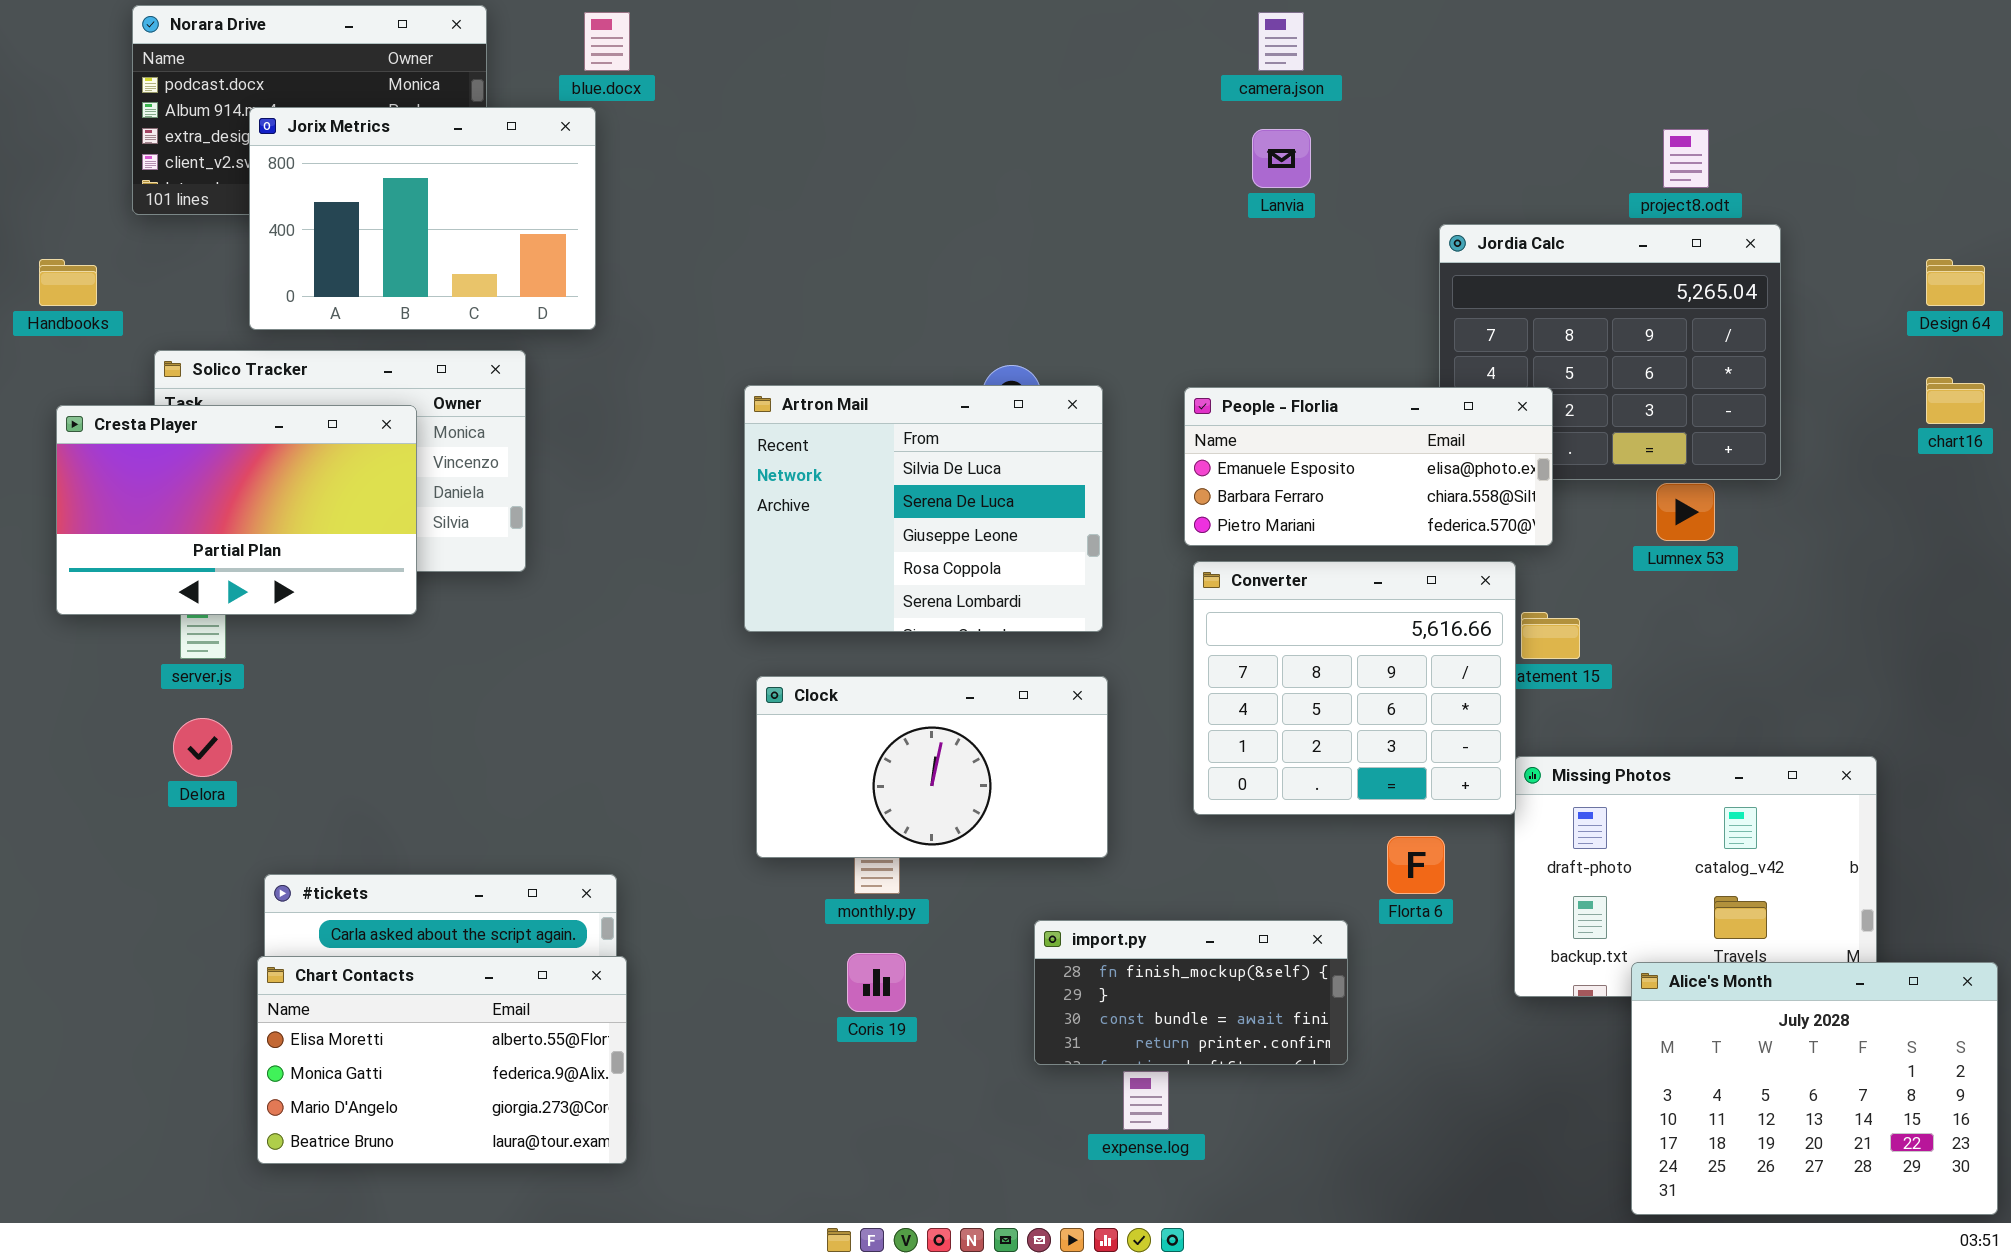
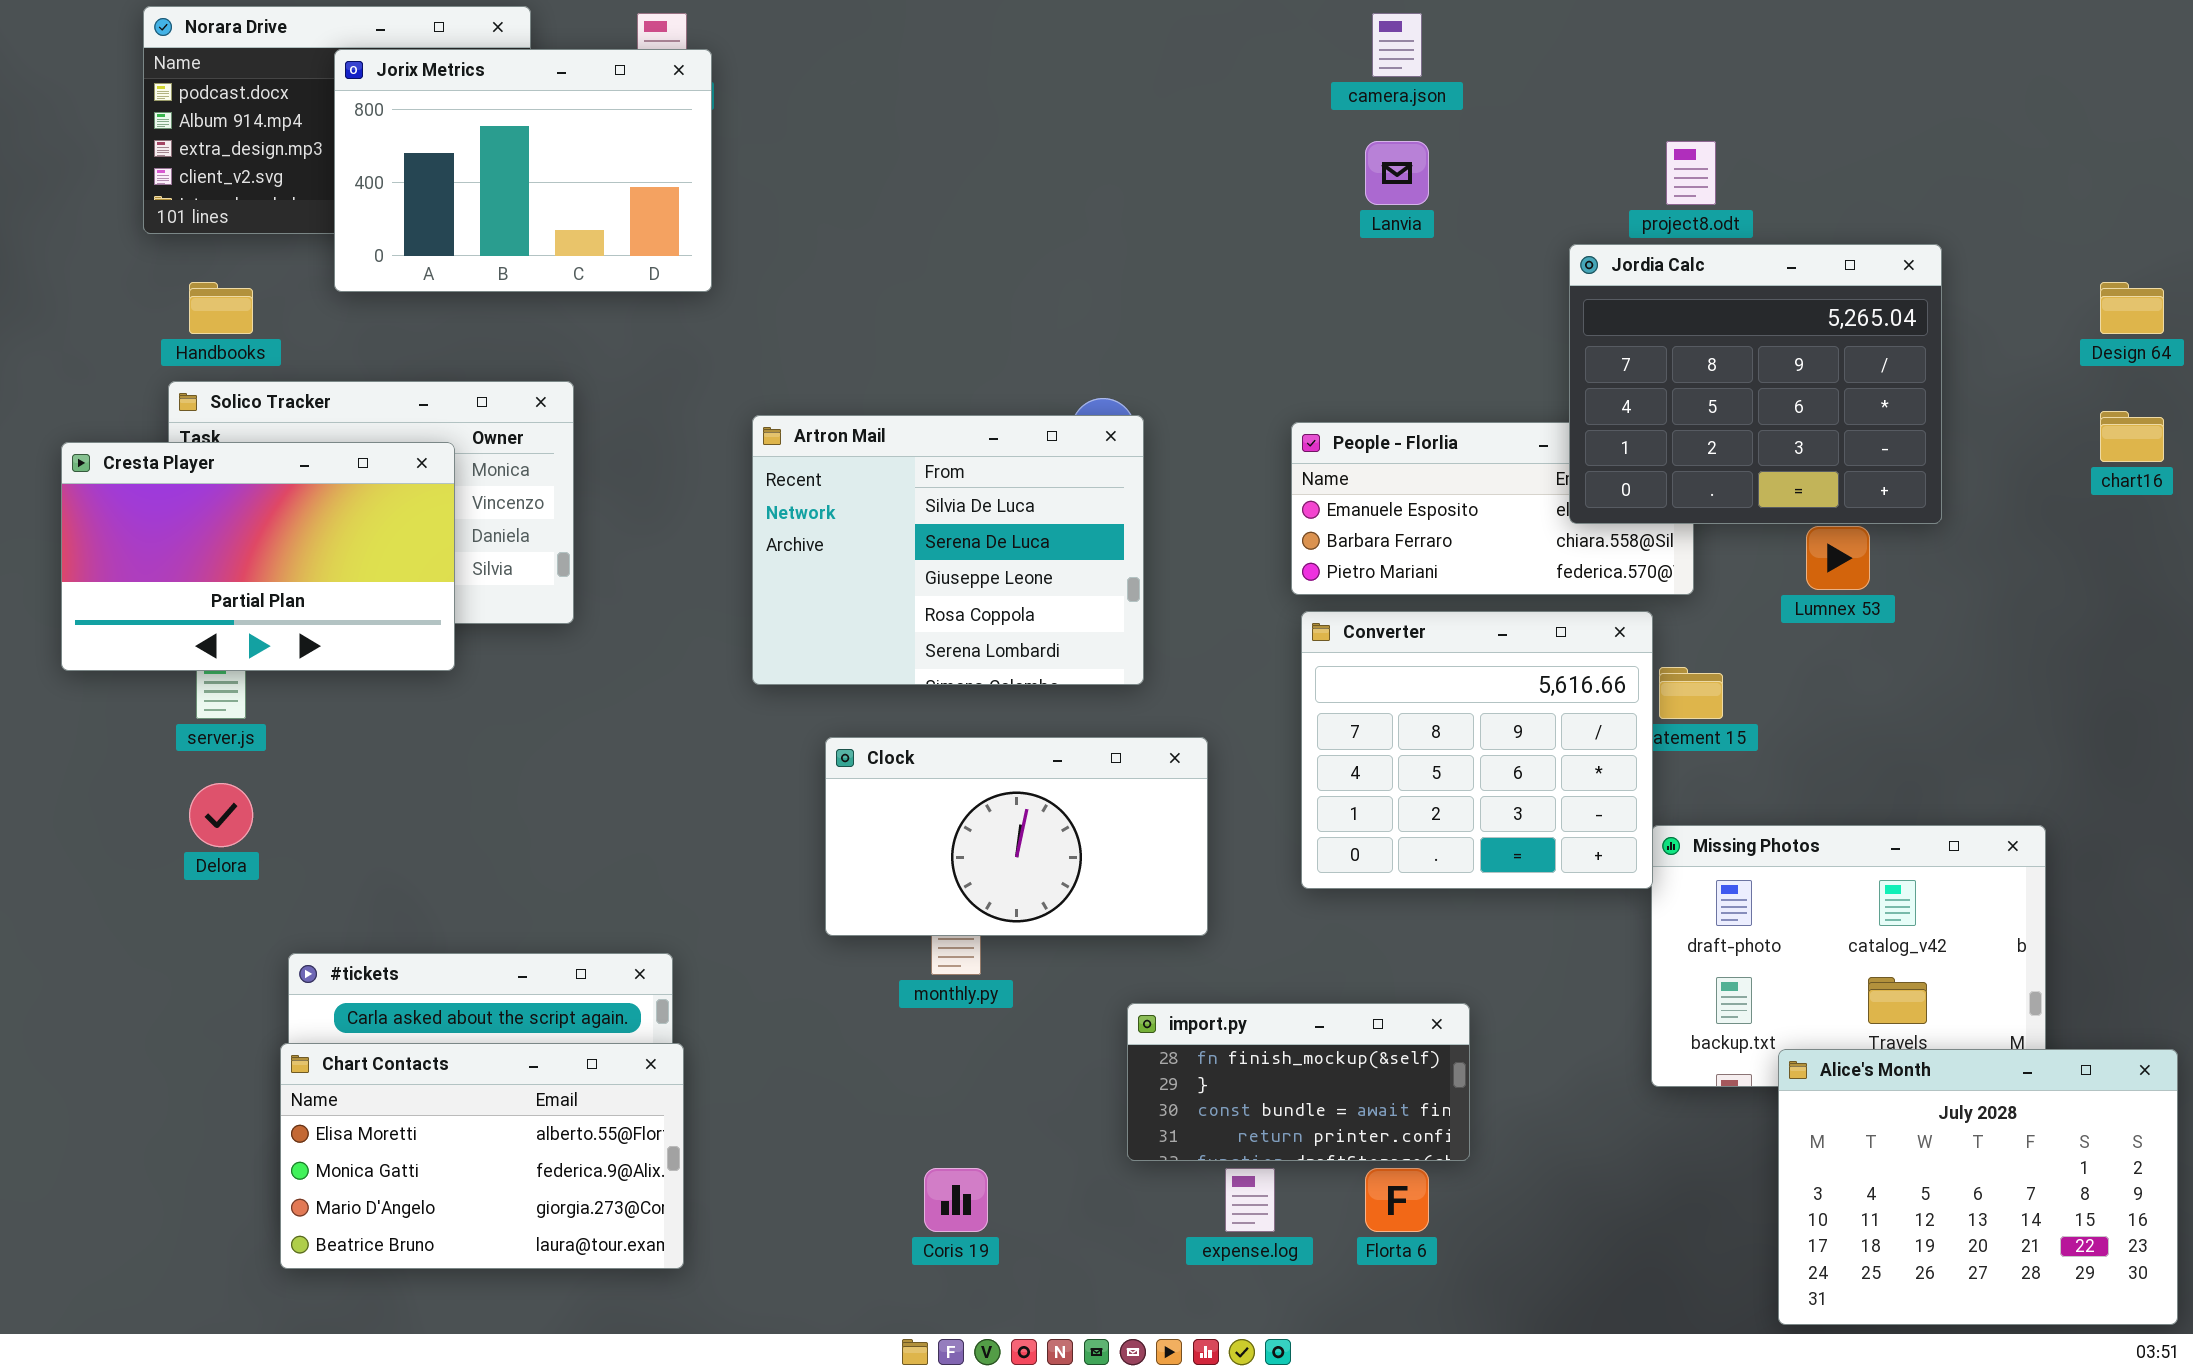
Jorix Metrics: [249,107,596,330] -> [334,49,712,292], moved
project8.odt: [1663,129,1709,188] -> [1666,141,1716,205], moved
Jordia Calc: [1439,224,1781,480] -> [1569,244,1942,524], raised
Handbooks: [39,259,97,306] -> [189,282,253,334], moved
Artron Mail: [744,385,1103,632] -> [752,415,1144,685], moved
Florta 6: [1387,836,1445,894] -> [1365,1168,1429,1232], moved
Coris 19: [847,953,906,1012] -> [924,1168,988,1232], moved

